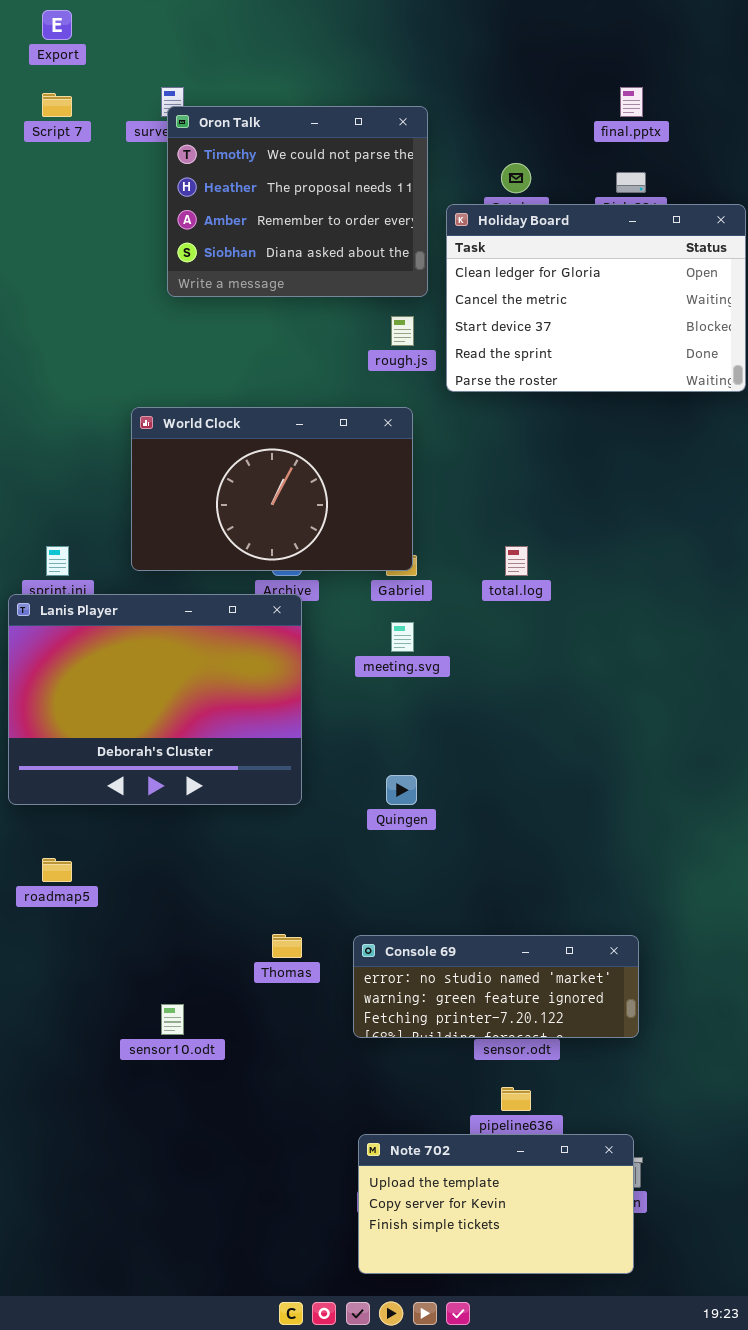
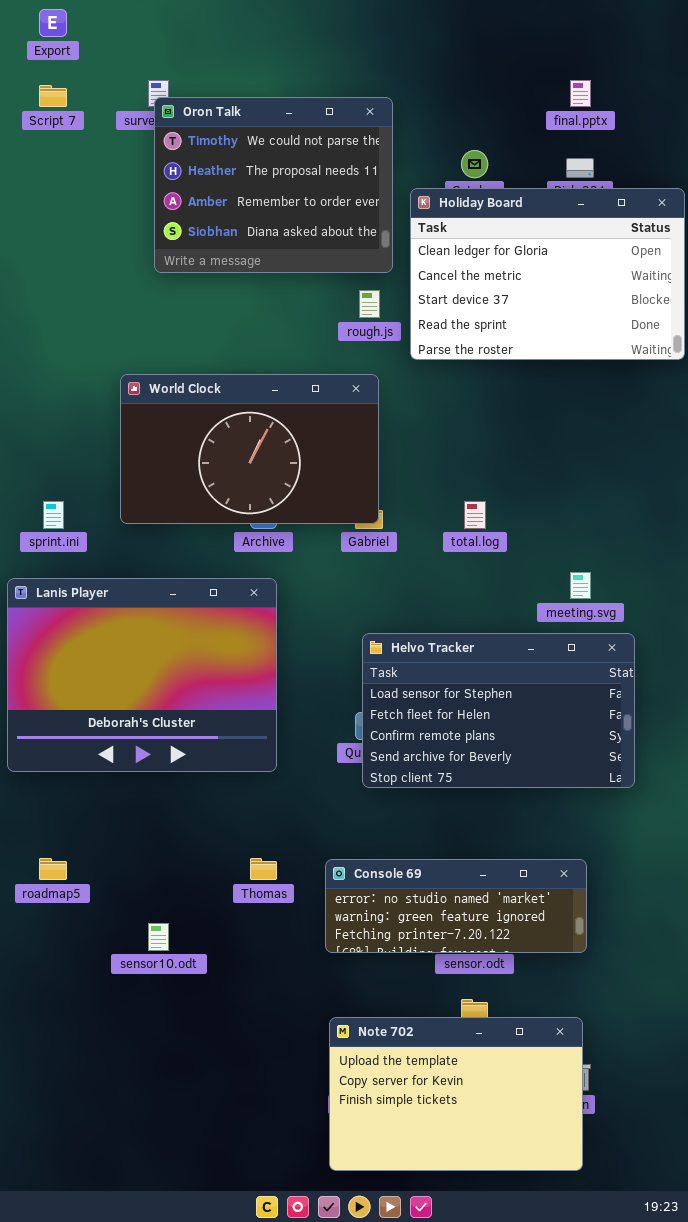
Lanis Player: [8,594,302,805] -> [7,578,277,772], moved
meeting.svg: [391,622,414,652] -> [570,572,591,599], moved
Helvo Tracker: none -> [362,633,635,788], opened
roadmap5: [42,858,72,882] -> [39,858,67,880], moved
Note 702: [358,1134,634,1274] -> [329,1017,583,1171], resized

